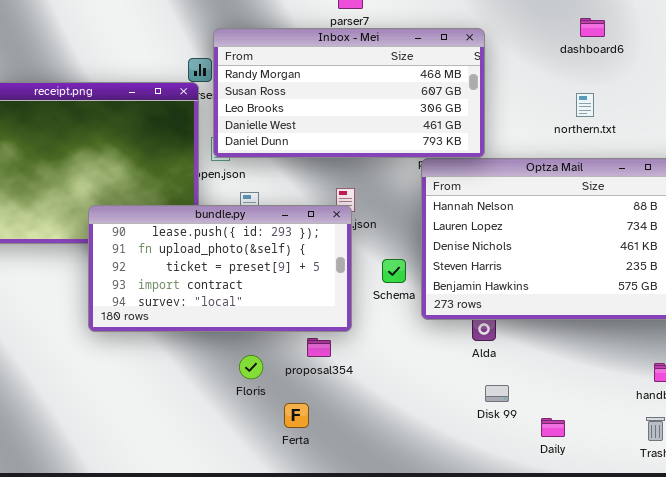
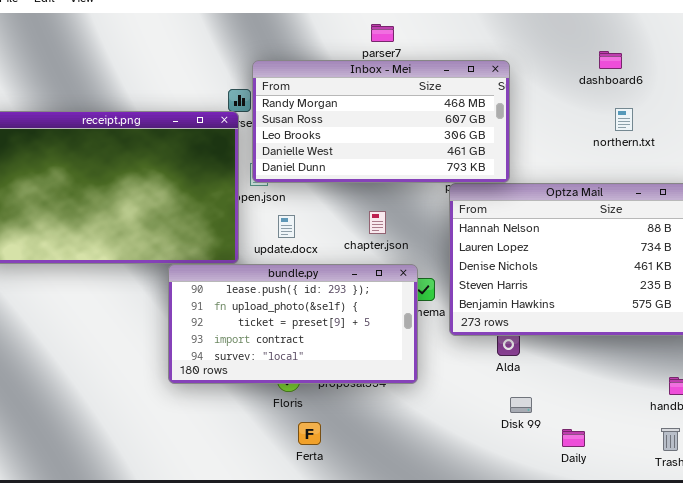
northern.txt: [576,93,594,117] -> [615,108,633,131], moved
bundle.py: [88,205,352,332] -> [168,264,418,384], moved
Ferta: [284,403,309,428] -> [298,422,321,445], moved

